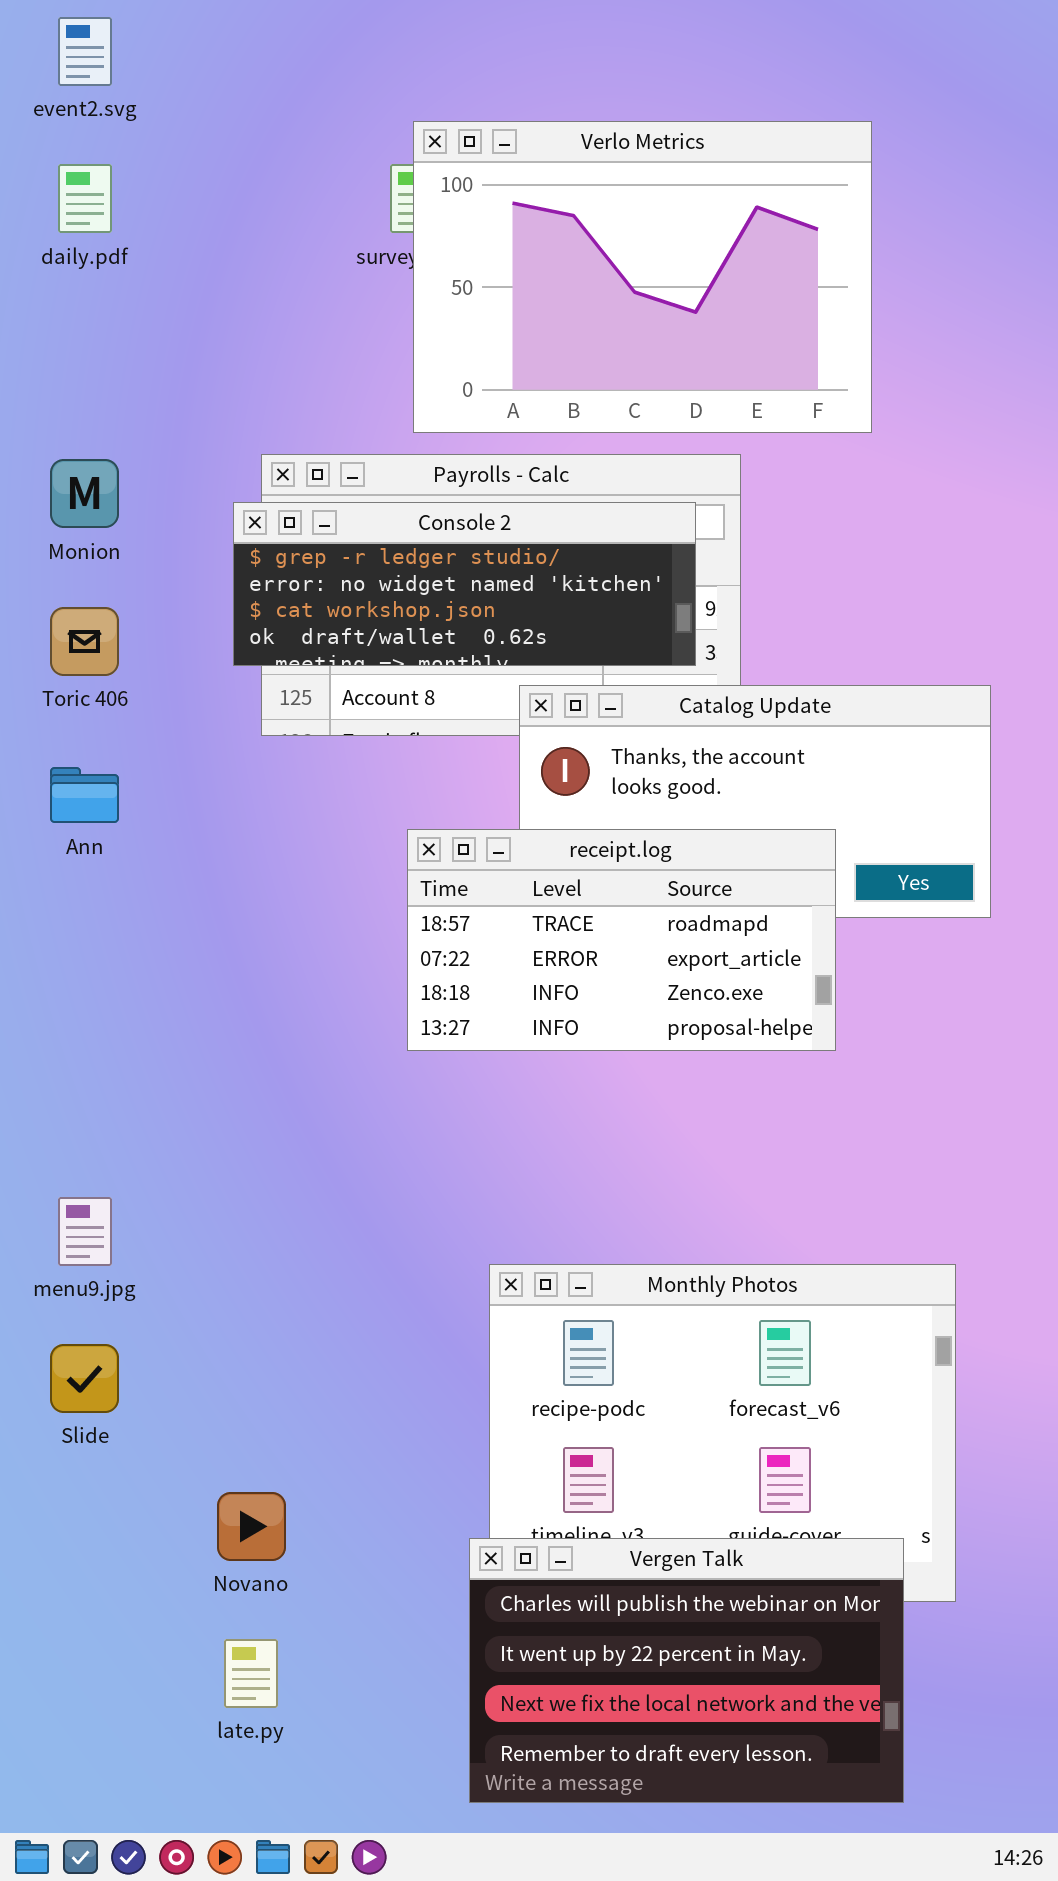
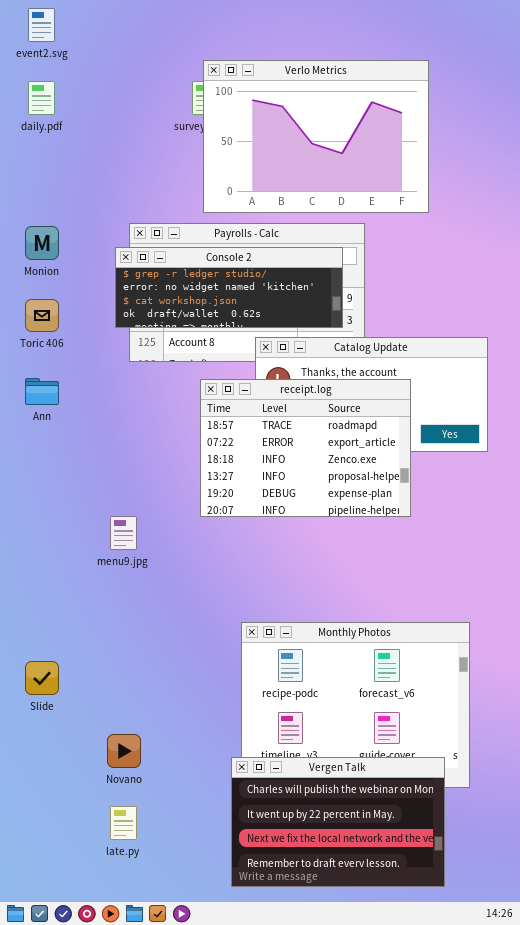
receipt.log: [407,829,836,1051] -> [200,379,411,517], resized
menu9.jpg: [58,1197,112,1266] -> [110,516,137,550], moved

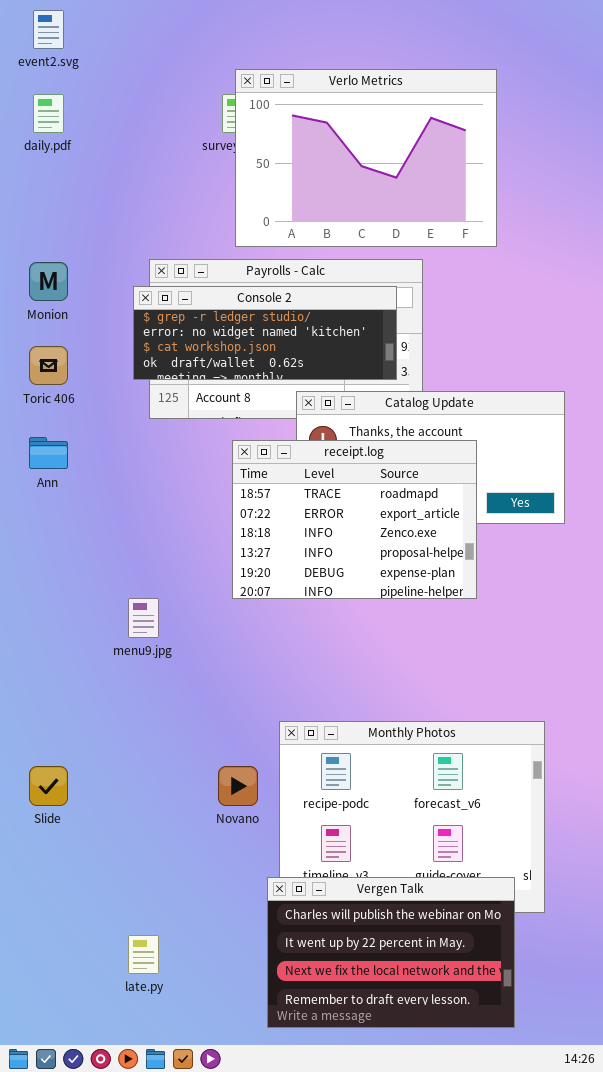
Novano: [107,734,141,768] -> [218,766,258,806], moved

